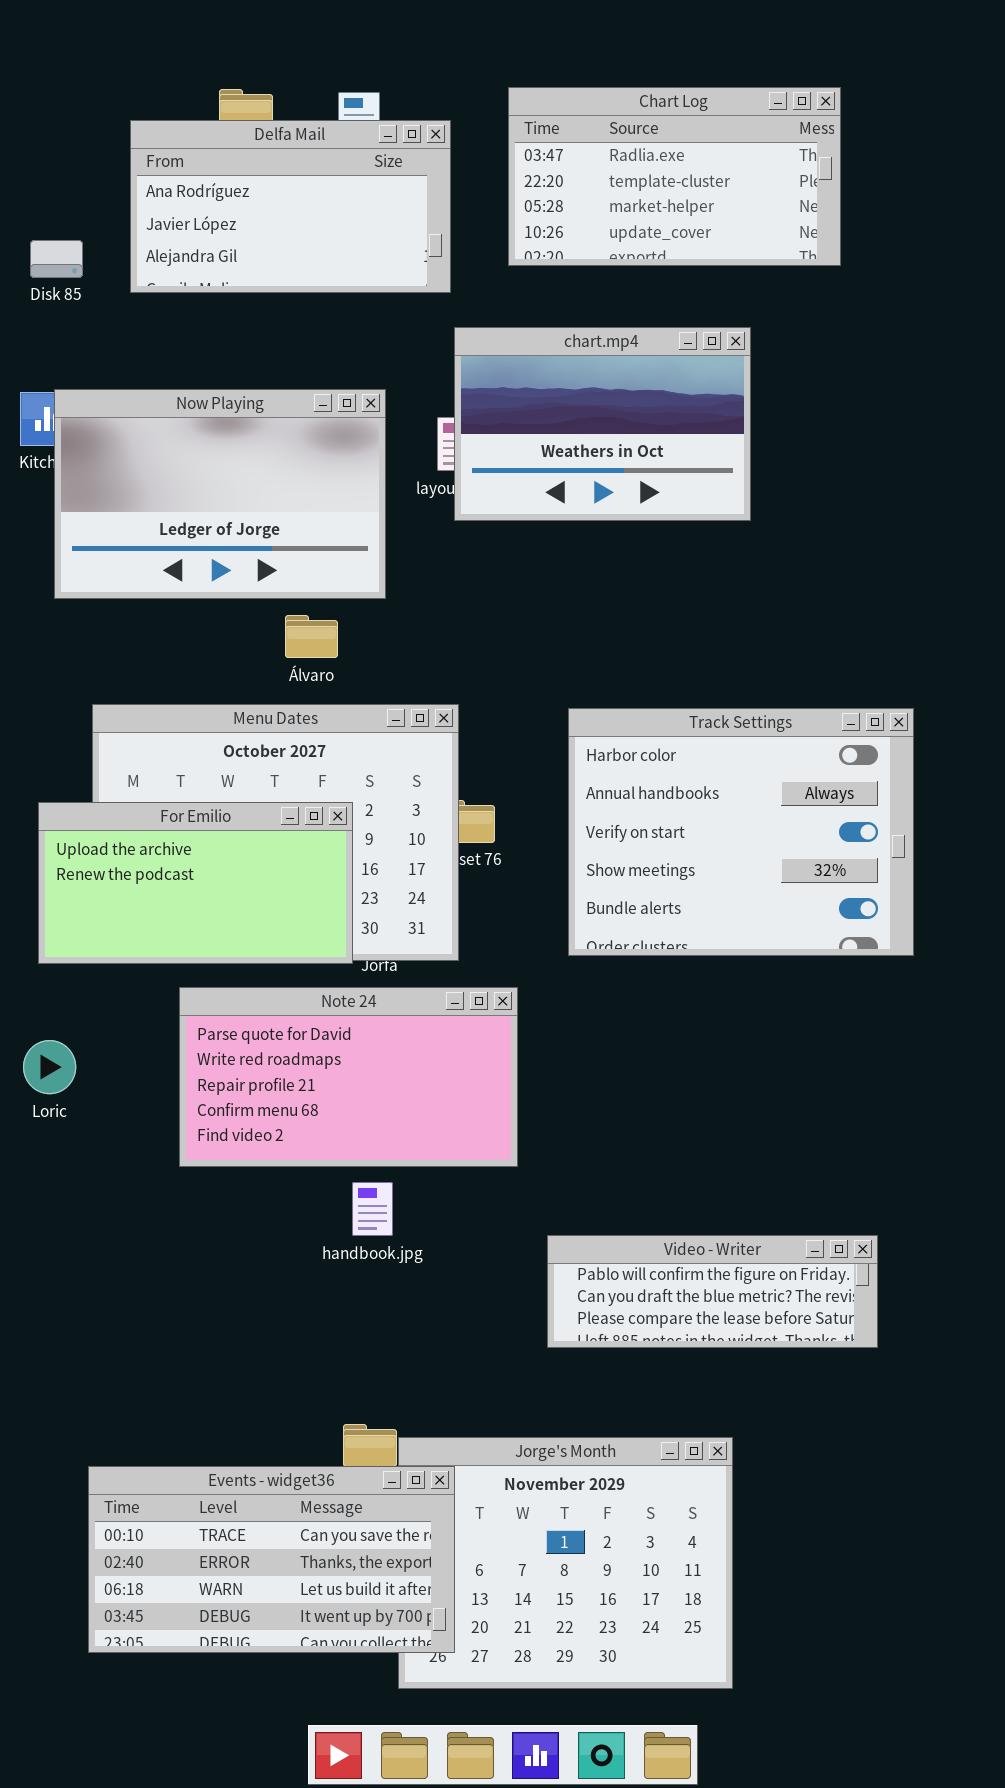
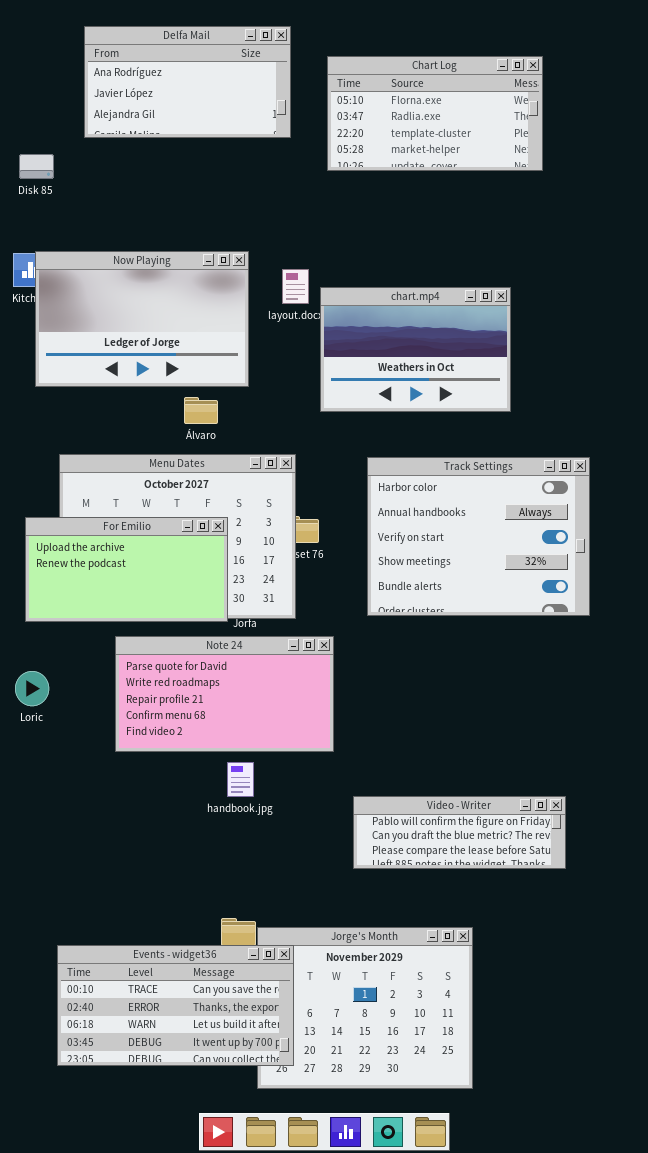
Chart Log: [508,87,841,266] -> [327,56,543,171], scrolled up 1 row
Delfa Mail: [130,120,451,293] -> [84,26,291,138], moved
chart.mp4: [454,327,751,521] -> [320,287,511,412], moved

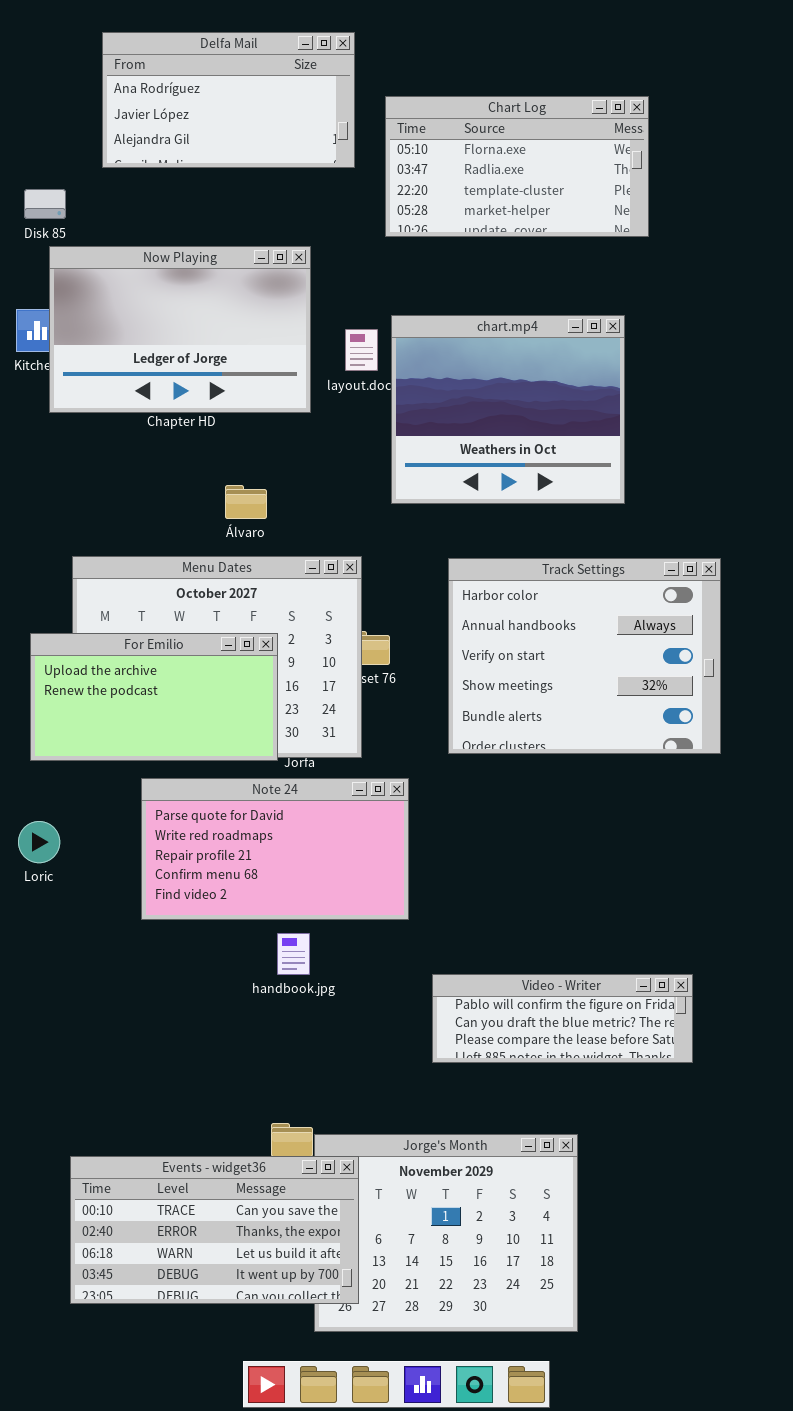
Chart Log: [327,56,543,171] -> [385,96,649,237], moved
Now Playing: [35,251,249,387] -> [49,246,311,413], moved
chart.mp4: [320,287,511,412] -> [391,315,625,504], resized

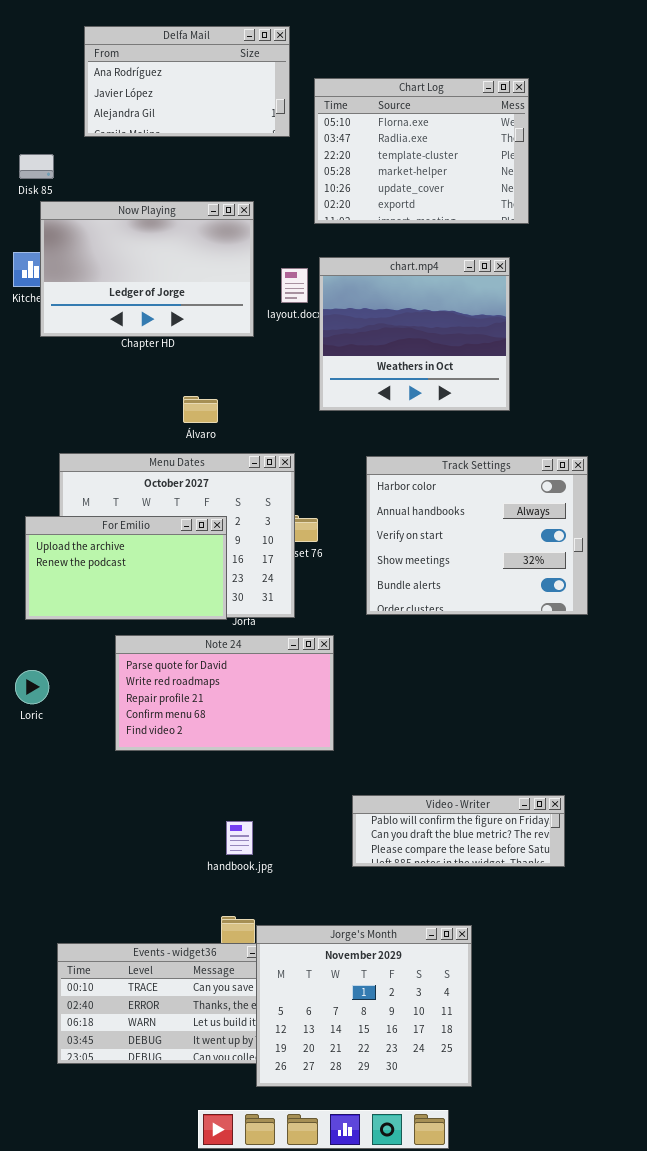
Chart Log: [385,96,649,237] -> [314,78,529,224], resized
handbook.jpg: [277,933,310,975] -> [226,821,253,855], moved
Jorge's Month: [314,1134,578,1332] -> [256,925,472,1087], raised

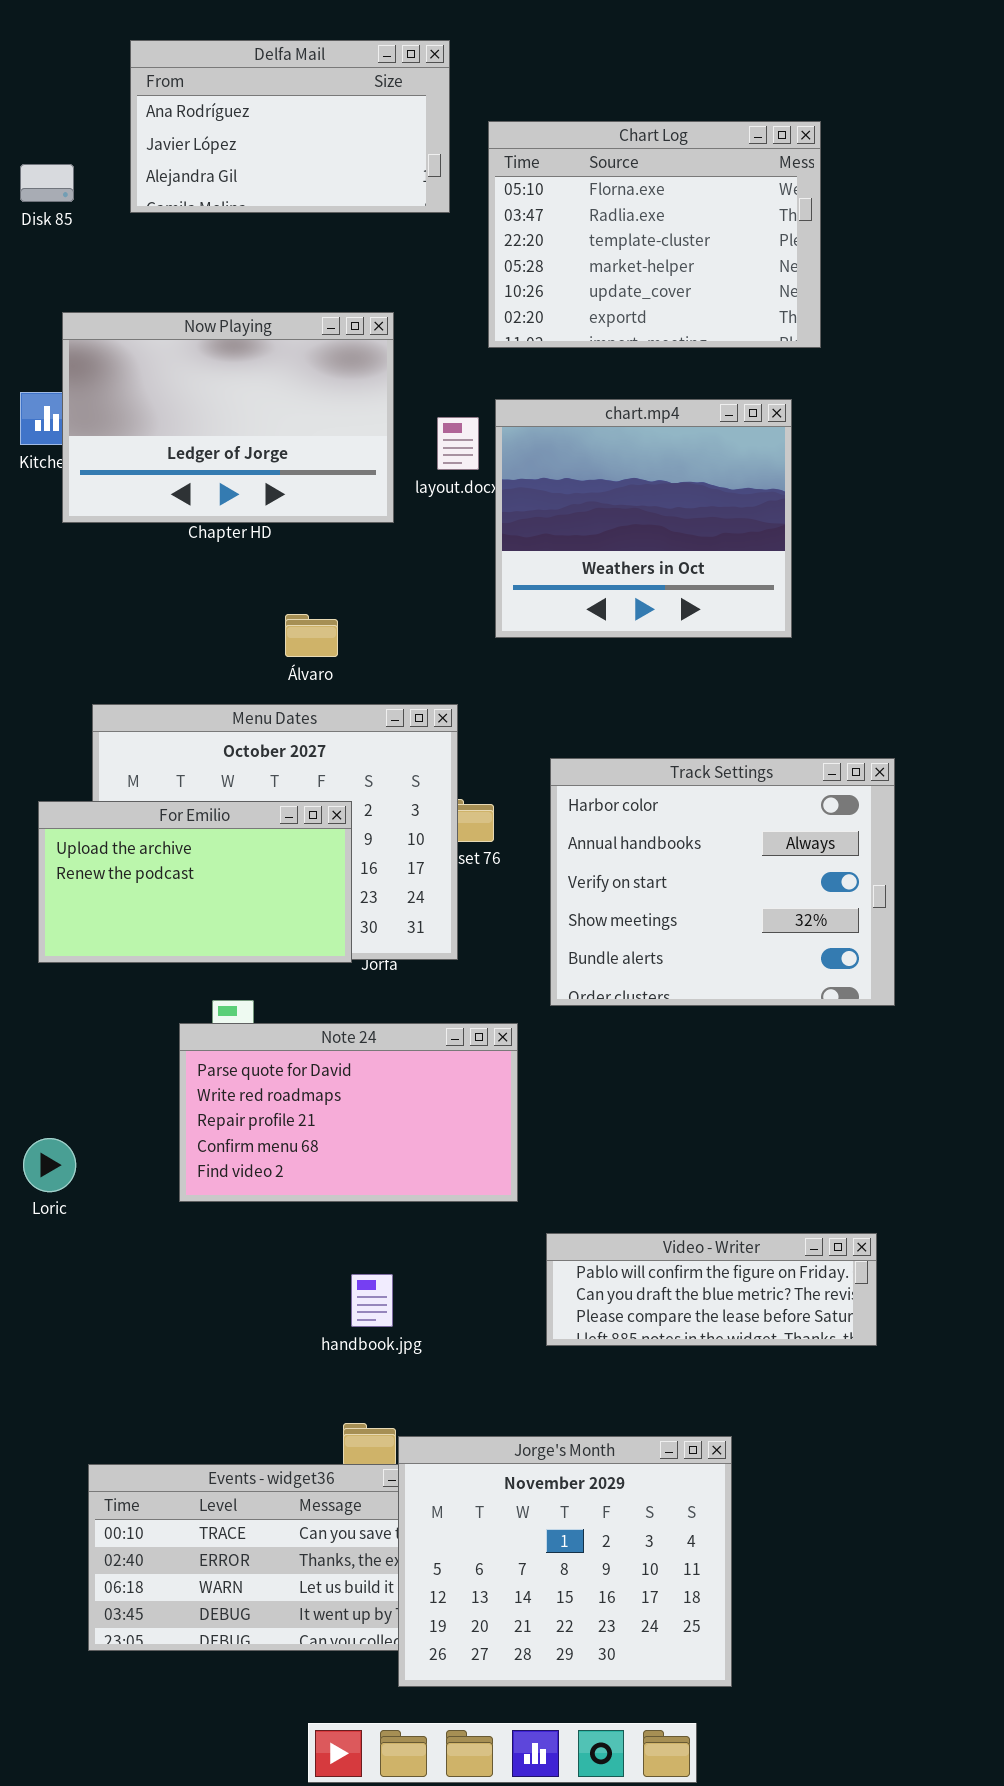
Disk 85: [19,154,54,179] -> [20,164,74,202], moved
Track Settings: [366,456,588,615] -> [550,758,895,1006], moved
Note 24: [115,635,334,751] -> [179,1023,518,1202], moved
Loric: [15,670,49,704] -> [23,1138,76,1192], moved

